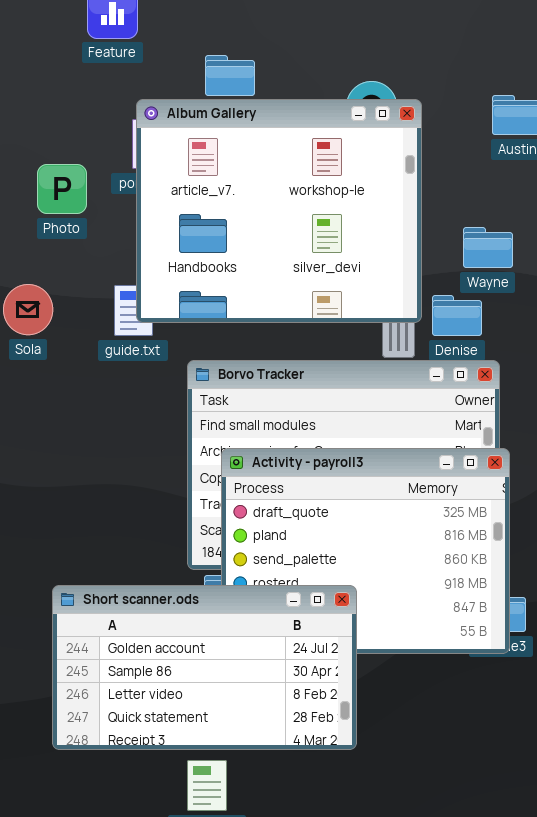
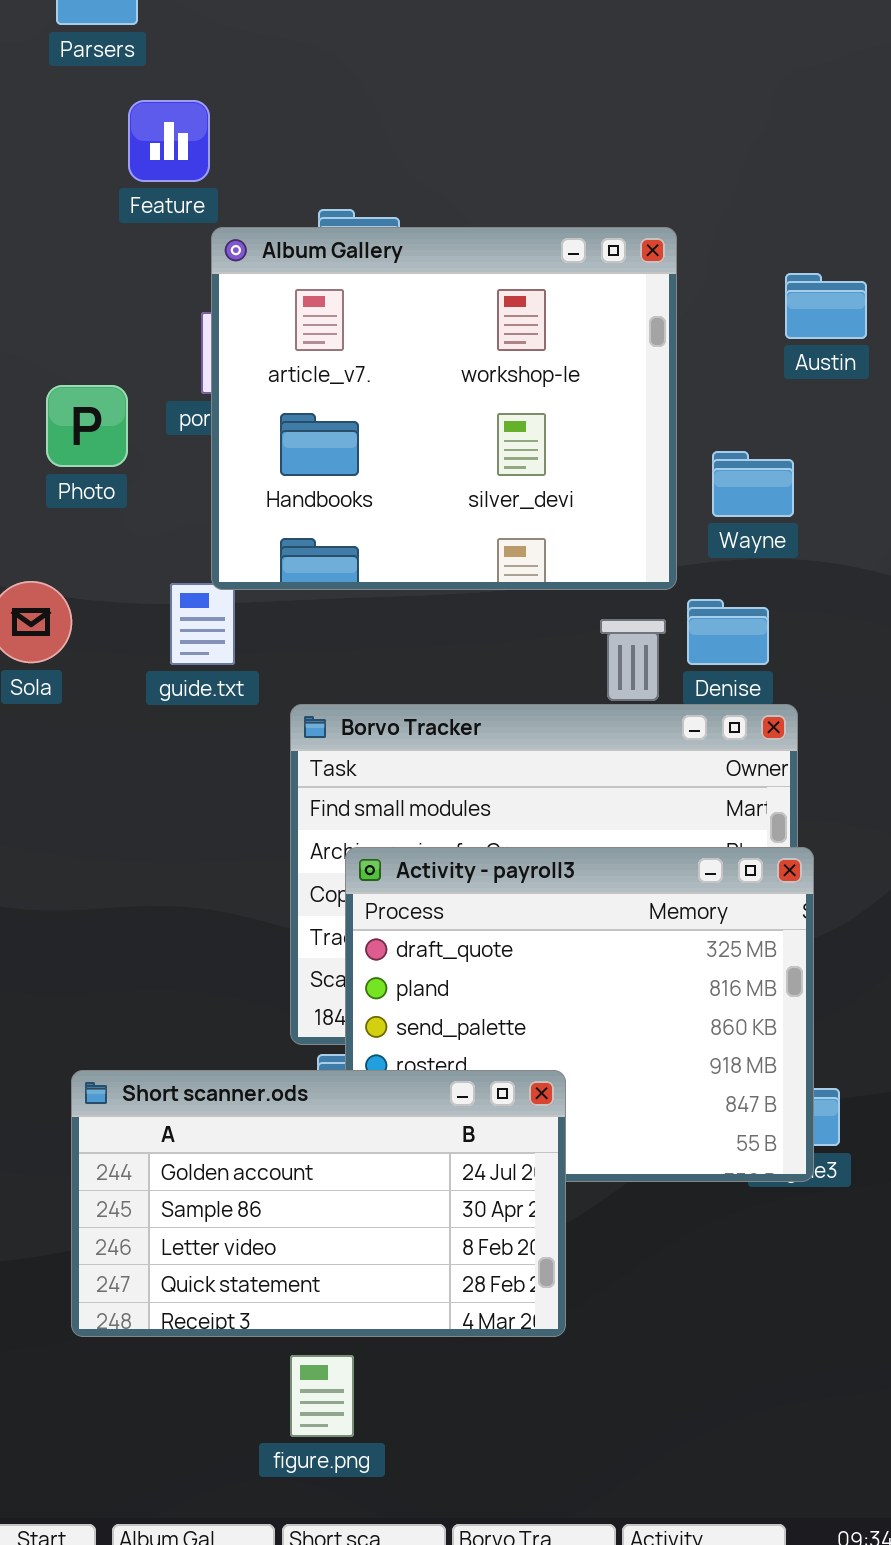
Album Gallery: [136,99,422,323] -> [211,227,677,590], moved
Wayne: [463,227,513,268] -> [712,451,794,517], moved

